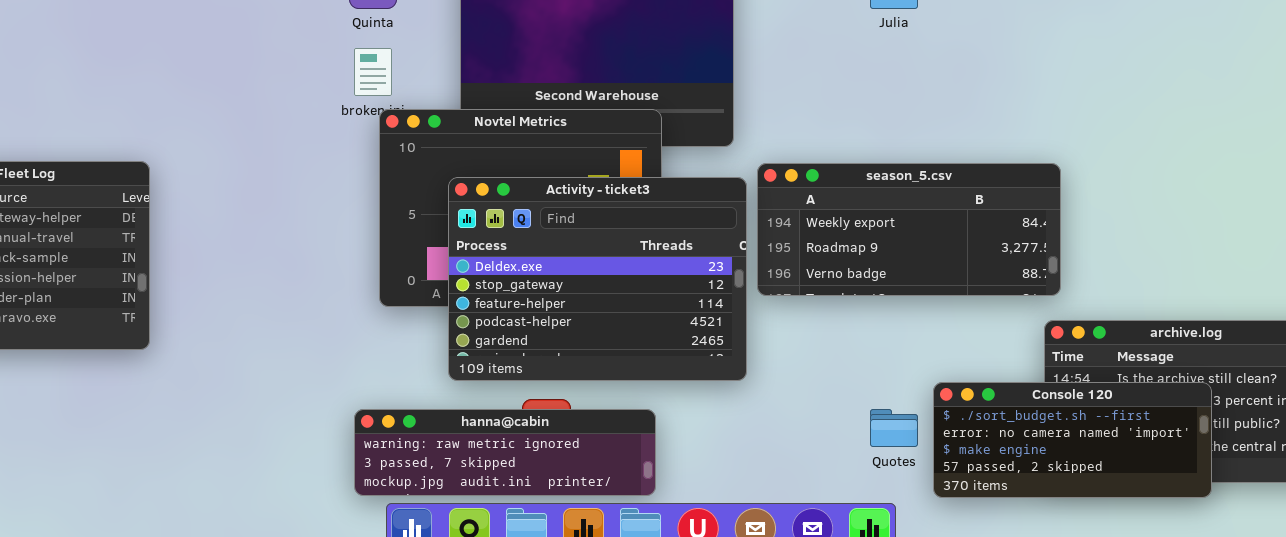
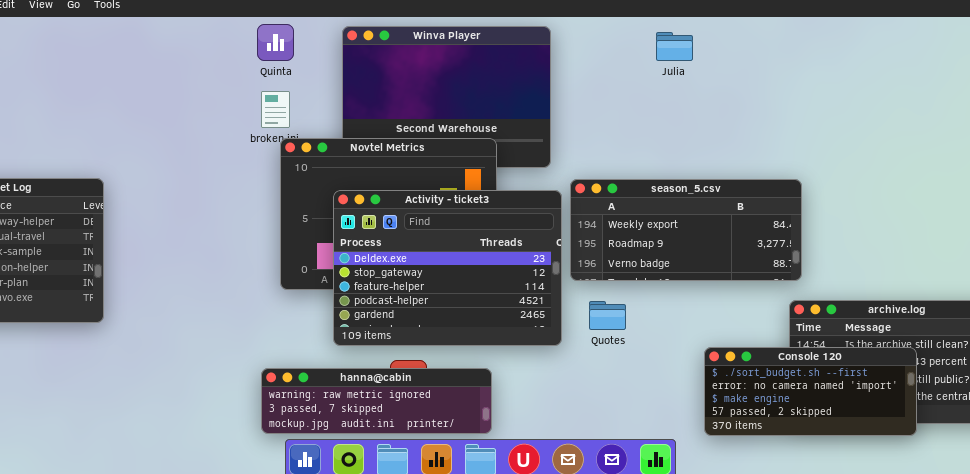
Quotes: [870,409,918,447] -> [589,301,626,330], moved

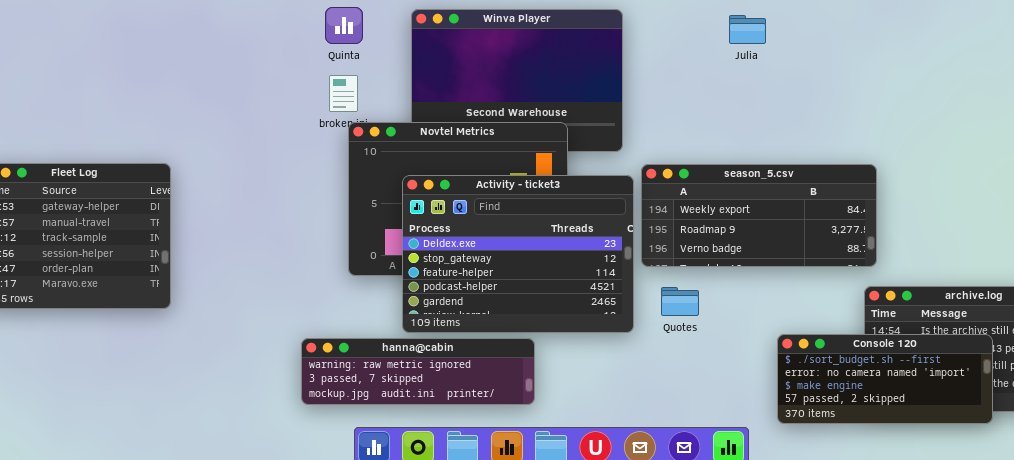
hanna@cabin: [261,368,492,434] -> [301,338,535,405], moved

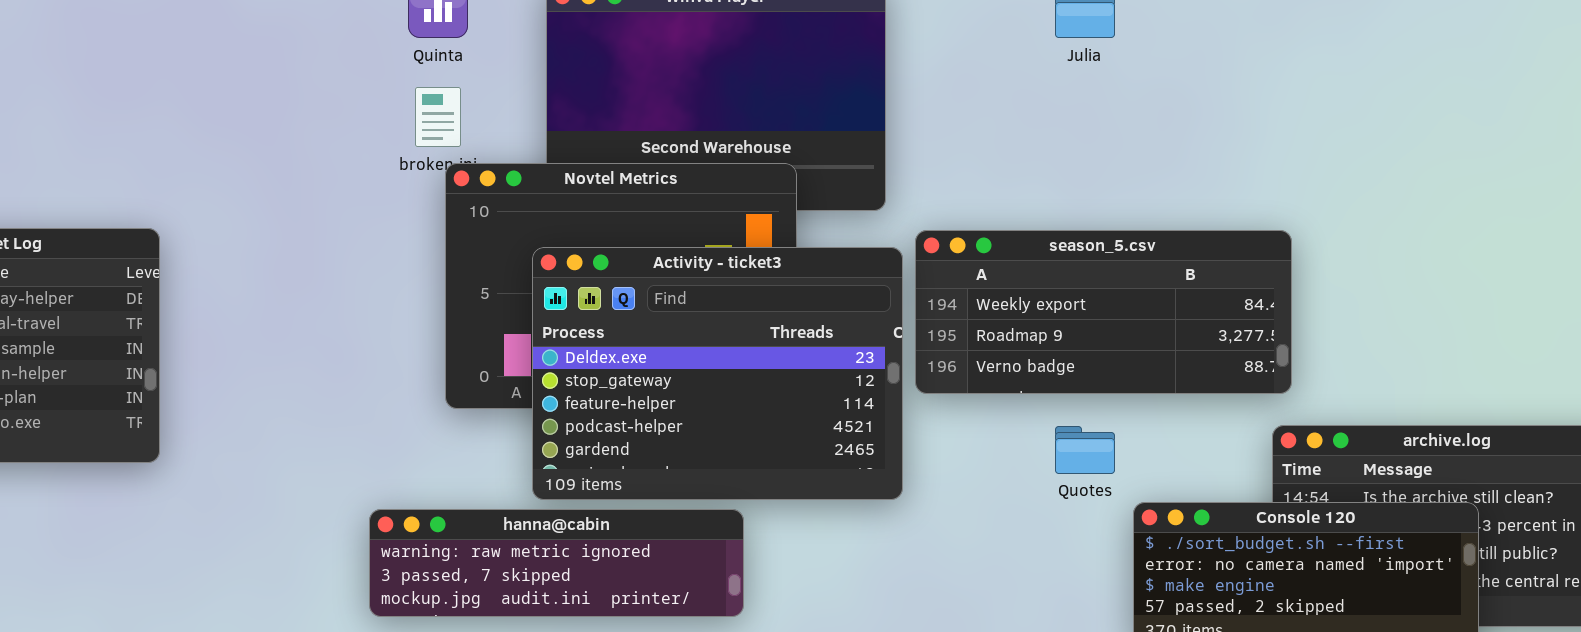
Quotes: [661,287,699,316] -> [1055,426,1115,474], moved

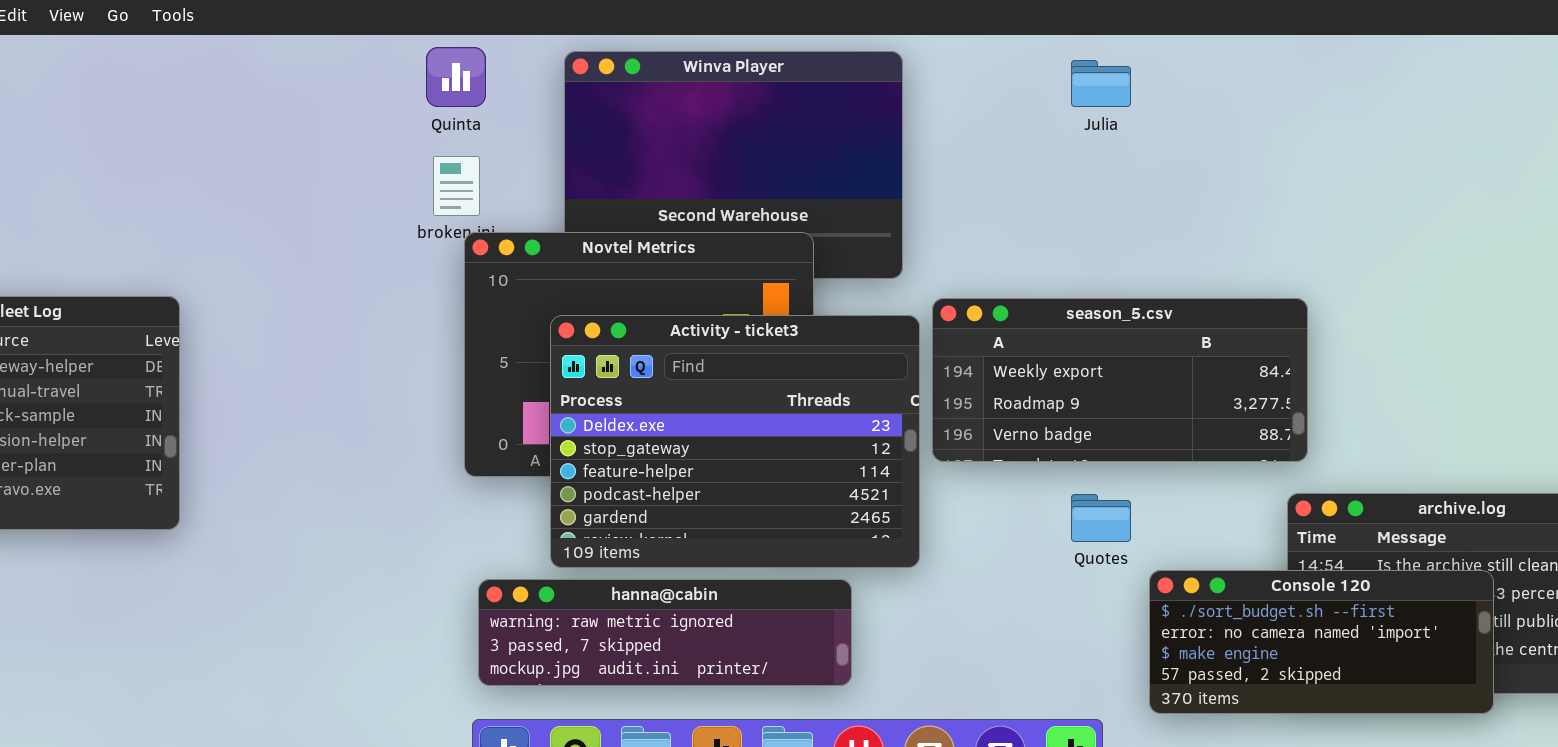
hanna@cabin: [369,509,744,617] -> [478,579,852,686], moved

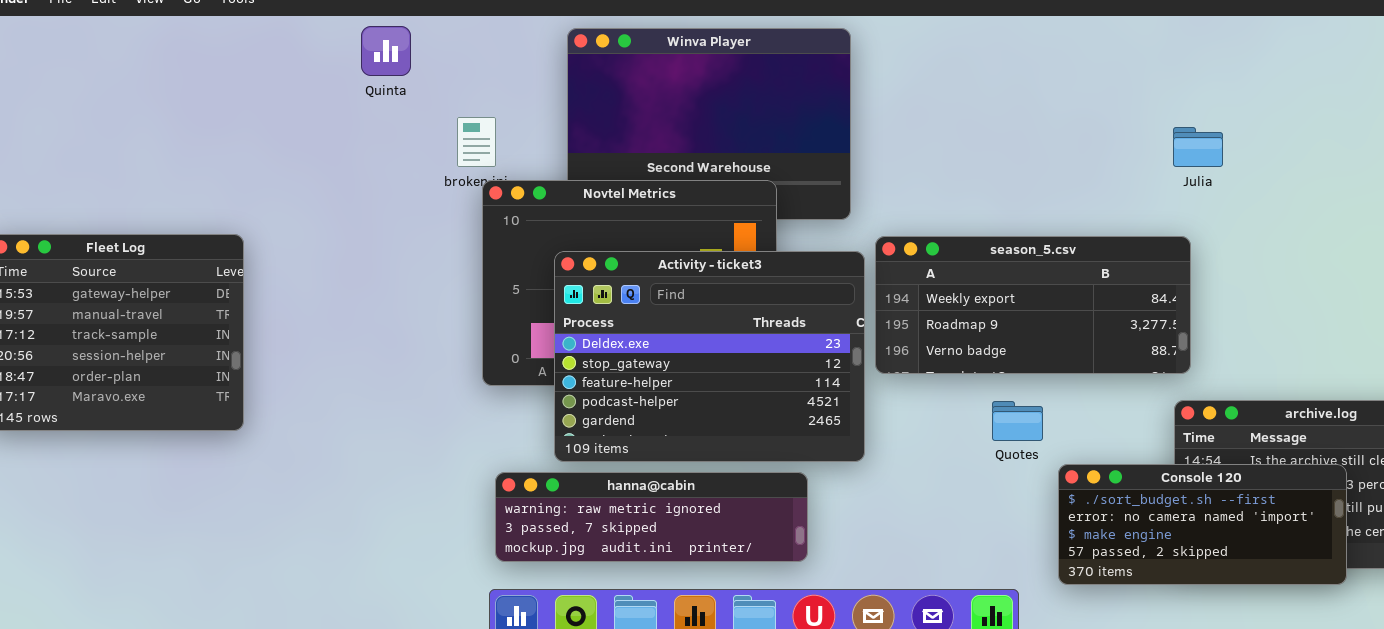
Quinta: [426,47,486,107] -> [361,26,411,76], moved
Julia: [1071,60,1131,107] -> [1173,127,1223,167], moved

